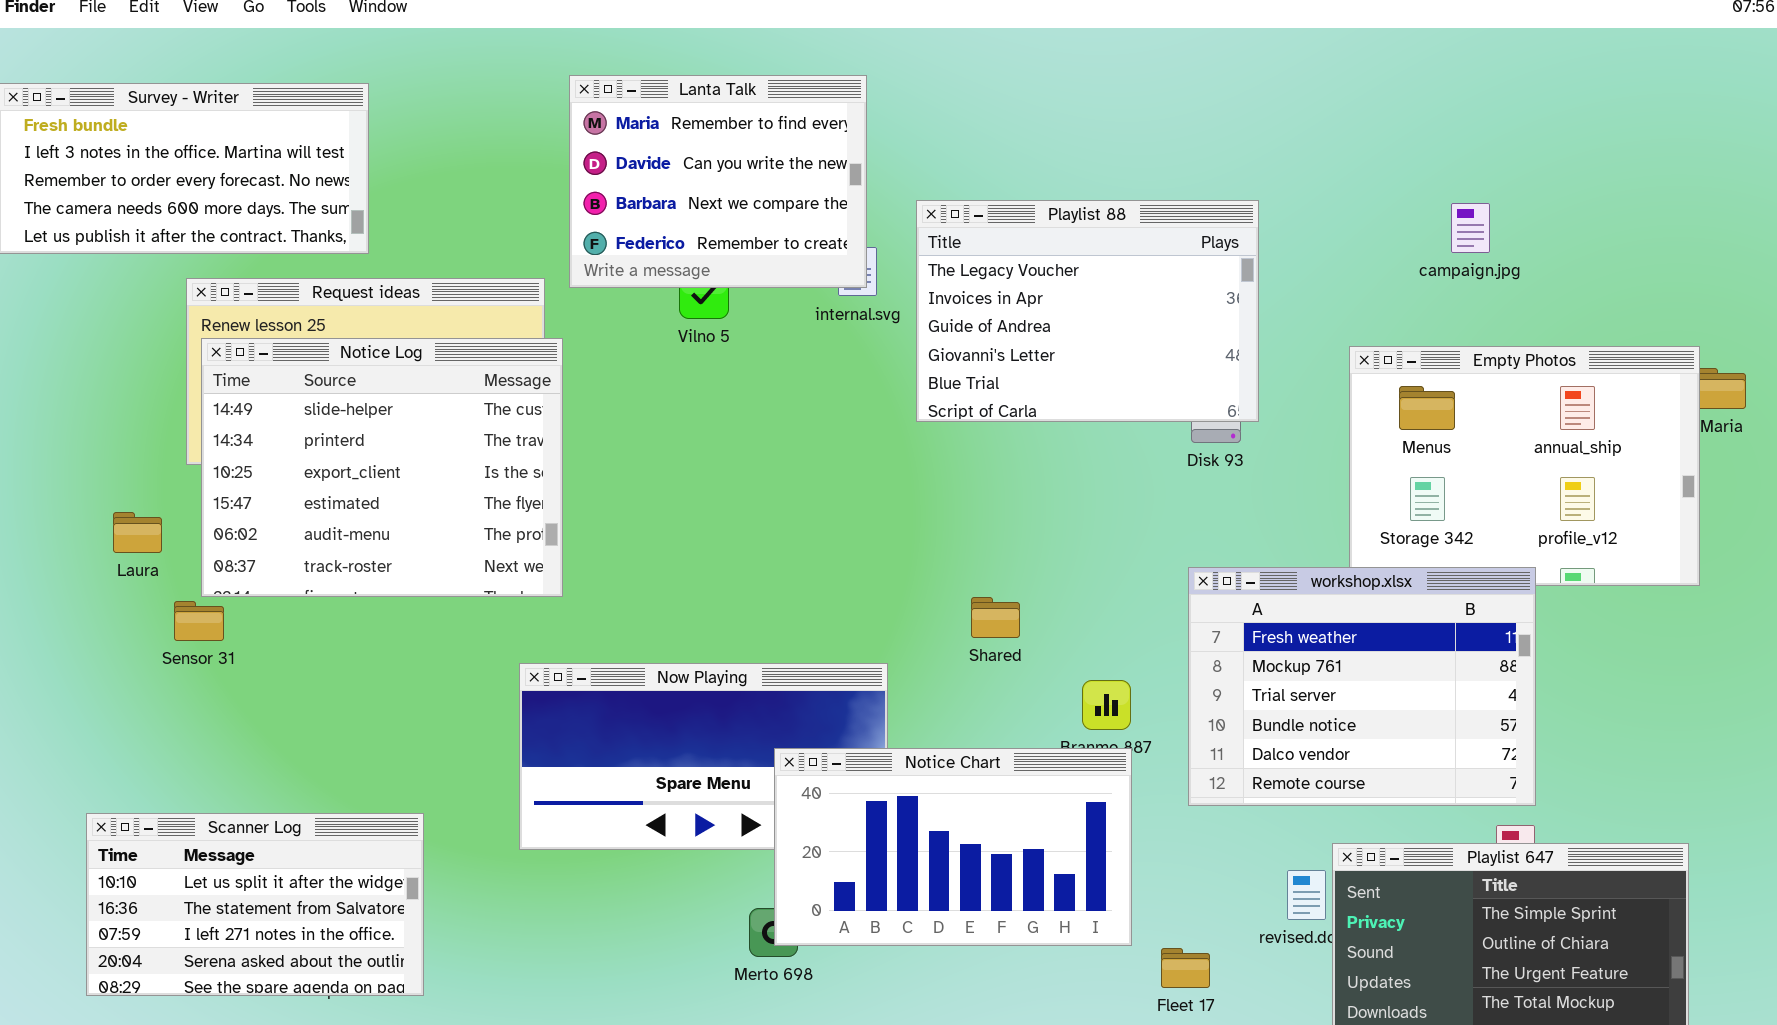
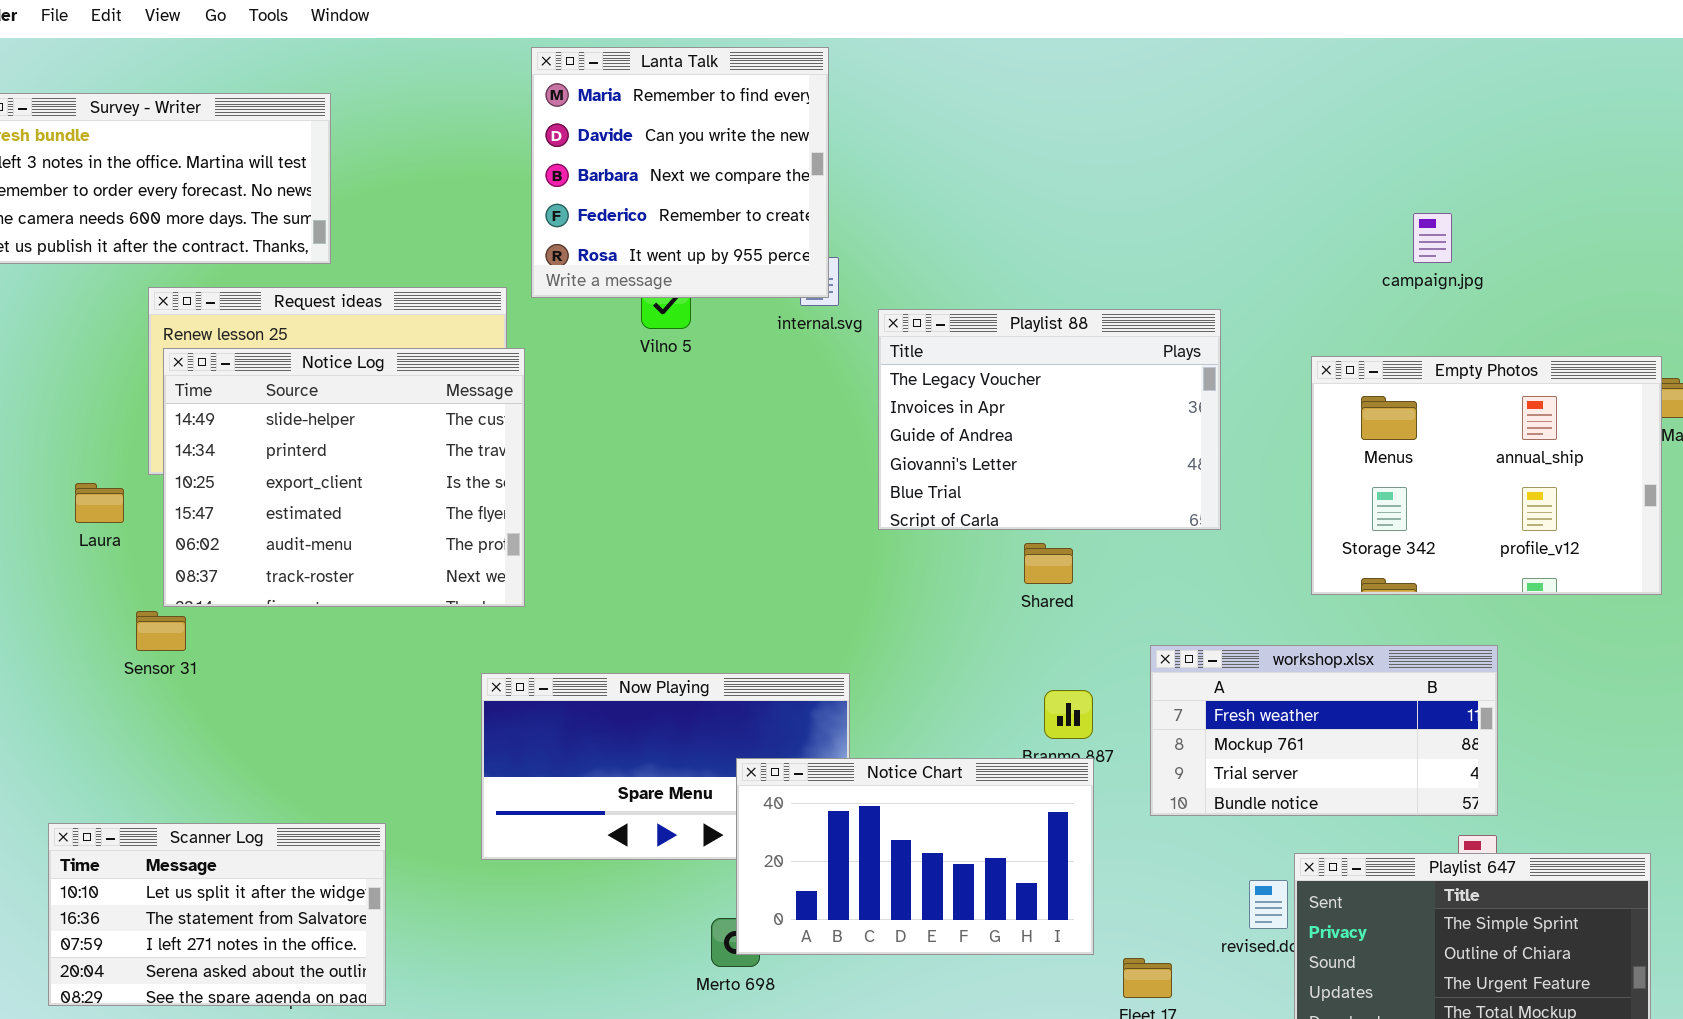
Lanta Talk: [569,75,867,288] -> [531,47,829,298], resized
Playlist 88: [916,200,1259,422] -> [878,309,1221,530], moved
Laura: [113,512,162,553] -> [75,483,124,523], moved
workshop.xlsx: [1188,567,1536,806] -> [1150,645,1498,816], resized
Shared: [971,597,1020,638] -> [1024,543,1073,584], moved

